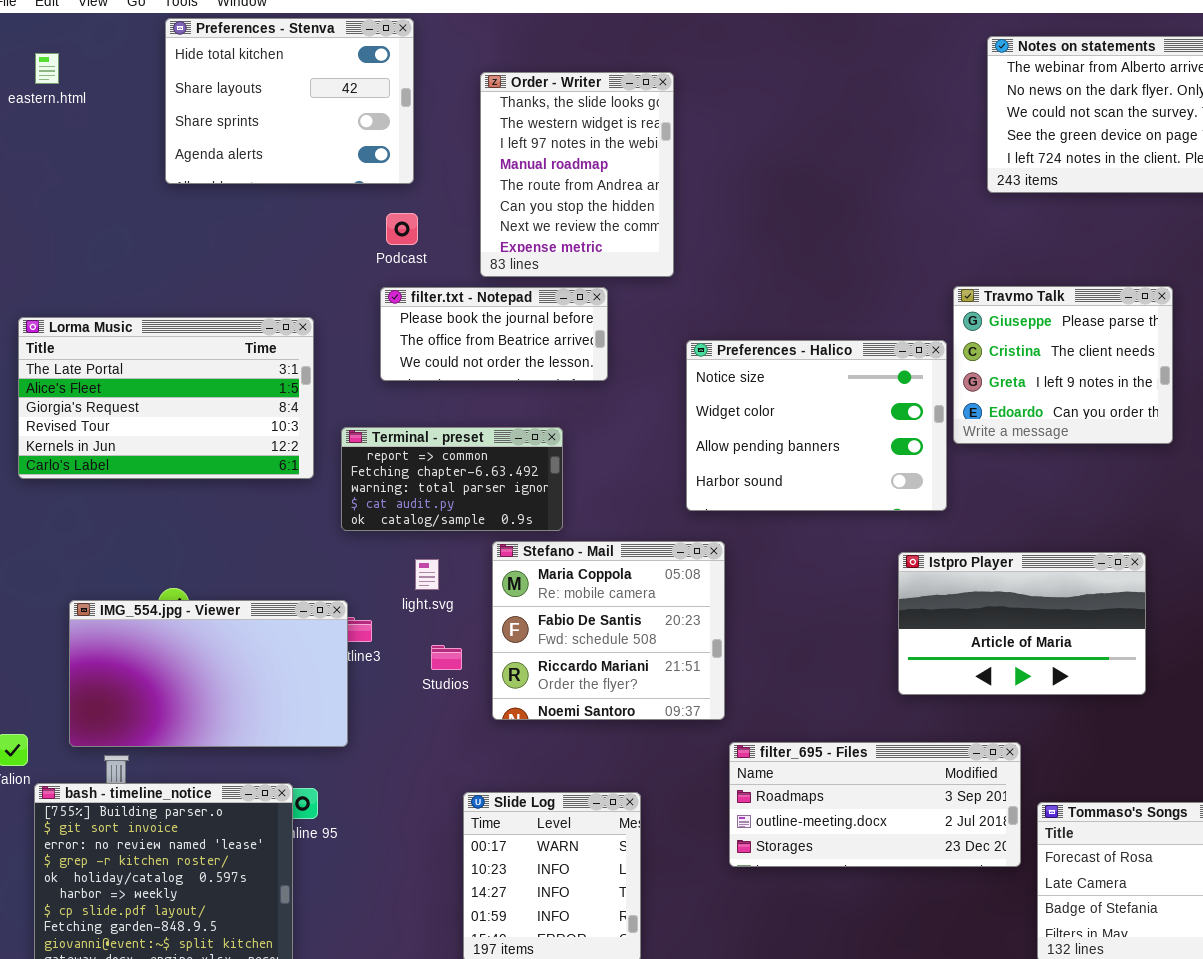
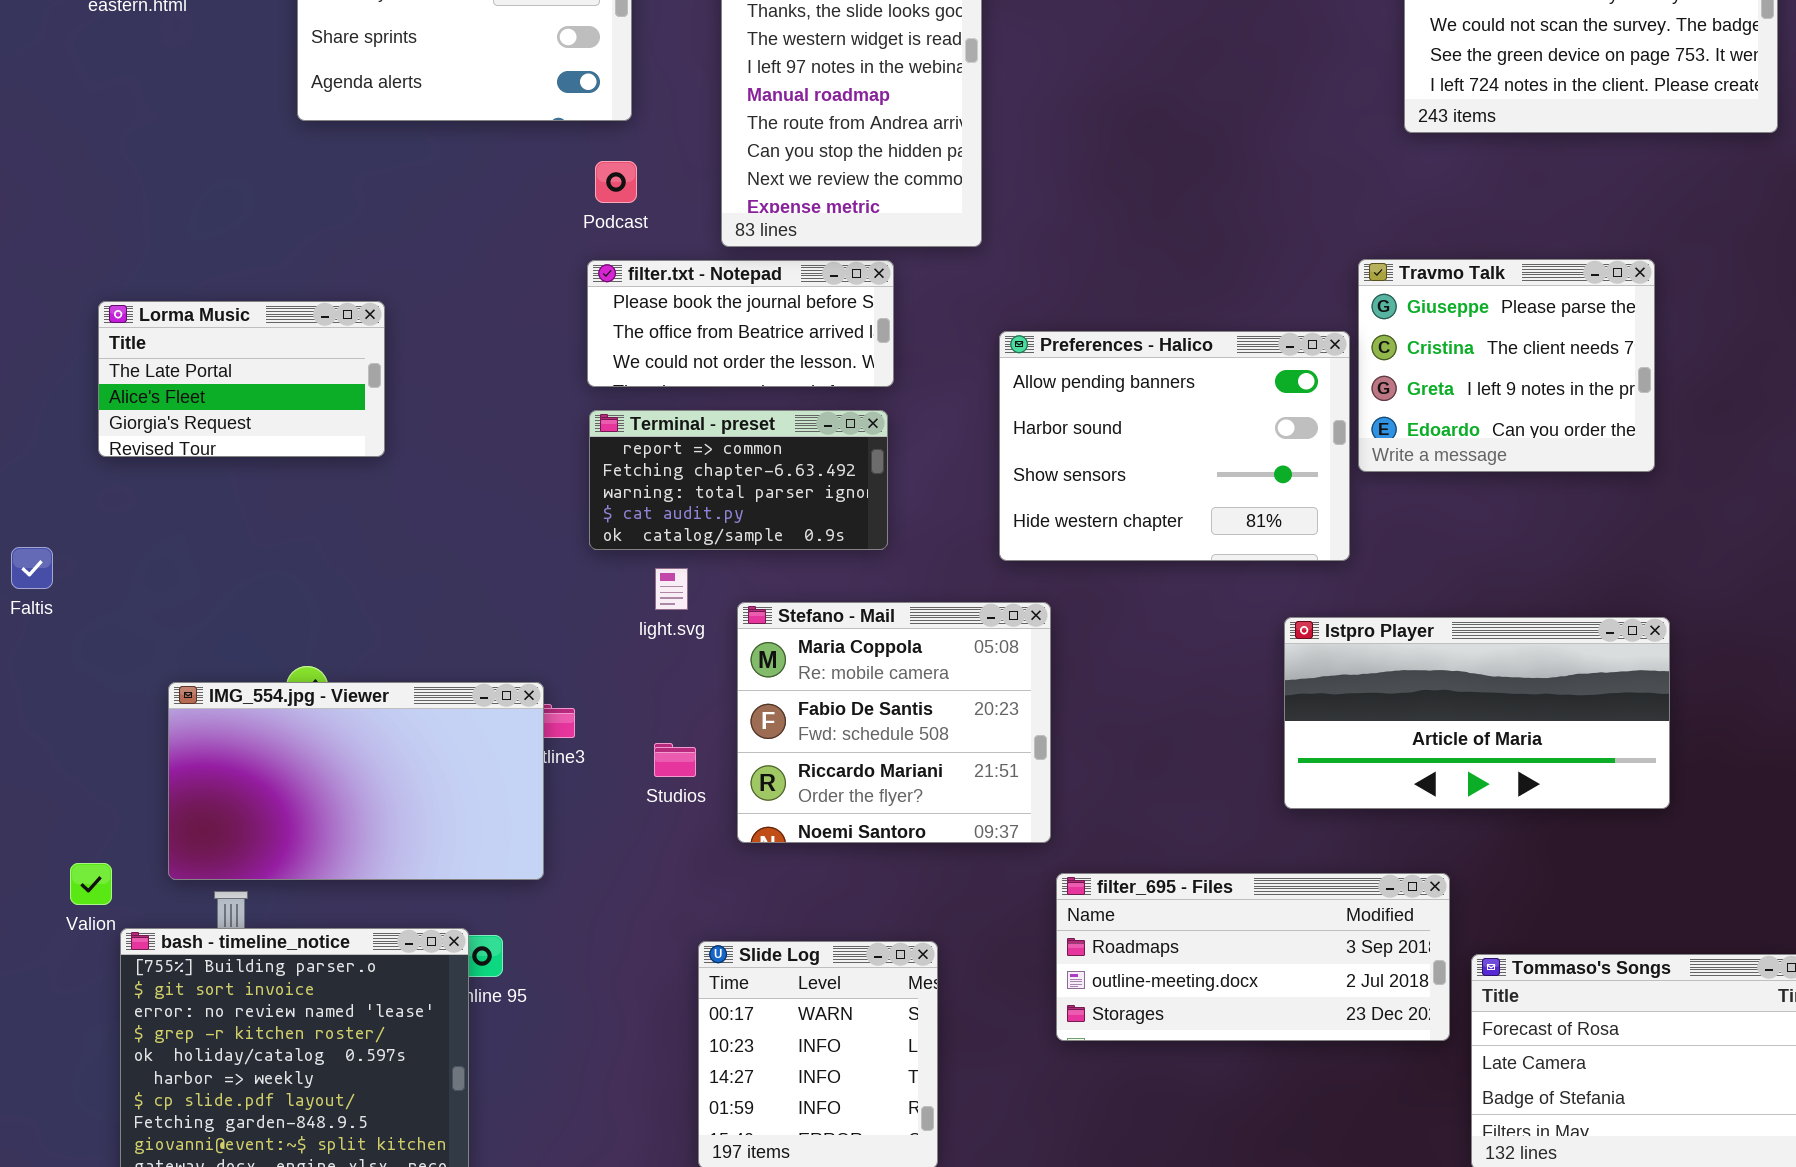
Lorma Music: [18,317,314,479] -> [98,301,385,457], resized
Preferences - Halico: [686,340,947,511] -> [999,331,1350,561], scrolled down 2 rows
Terminal - preset: [341,427,563,531] -> [589,410,888,550], moved
Istpro Player: [898,552,1146,695] -> [1284,617,1670,809], resized
light.svg: [415,559,439,590] -> [655,568,688,610], moved

